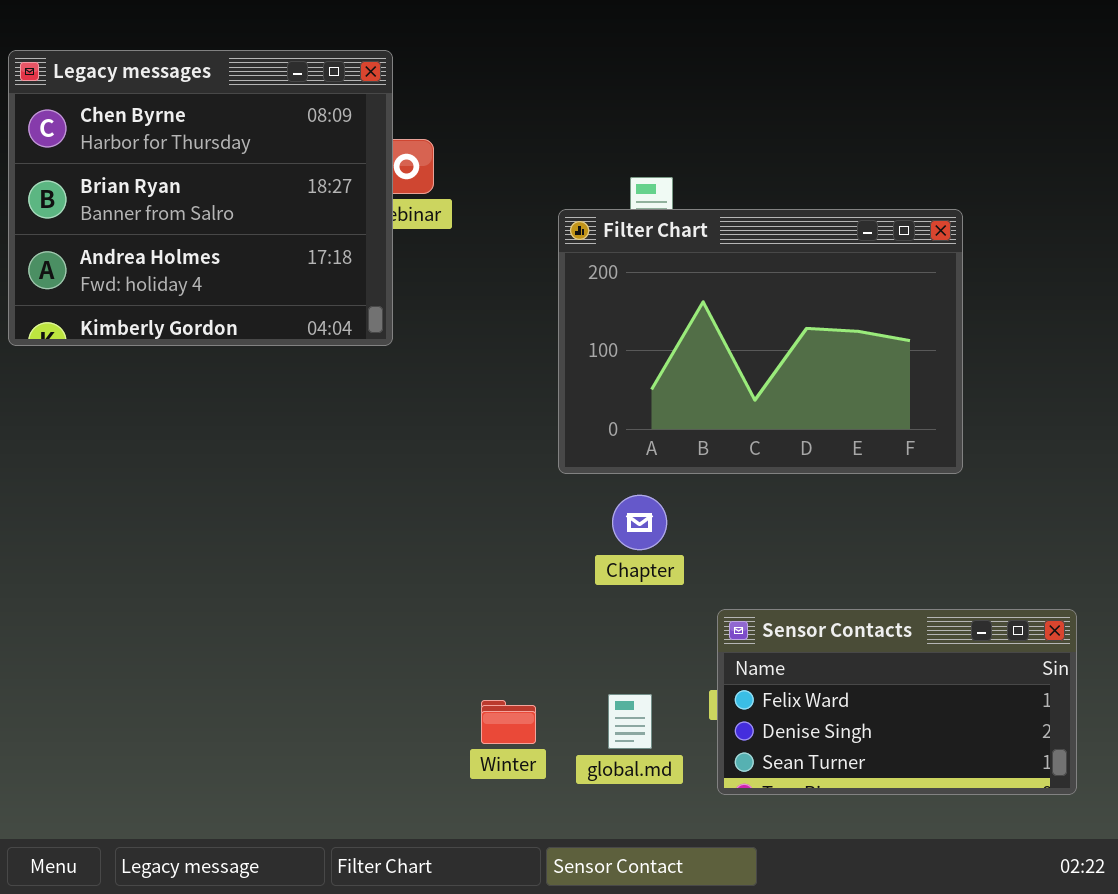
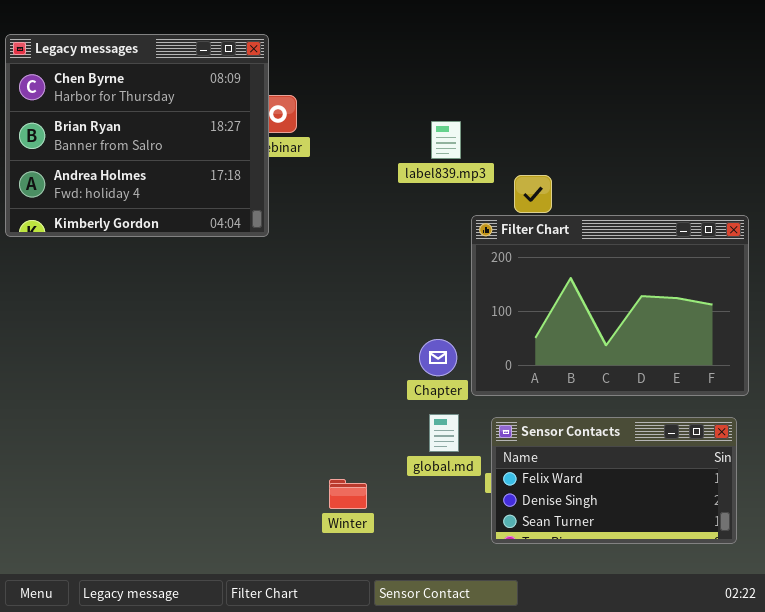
Filter Chart: [558,209,963,474] -> [471,215,749,396], moved
global.md: [608,694,652,749] -> [429,414,459,452], moved

